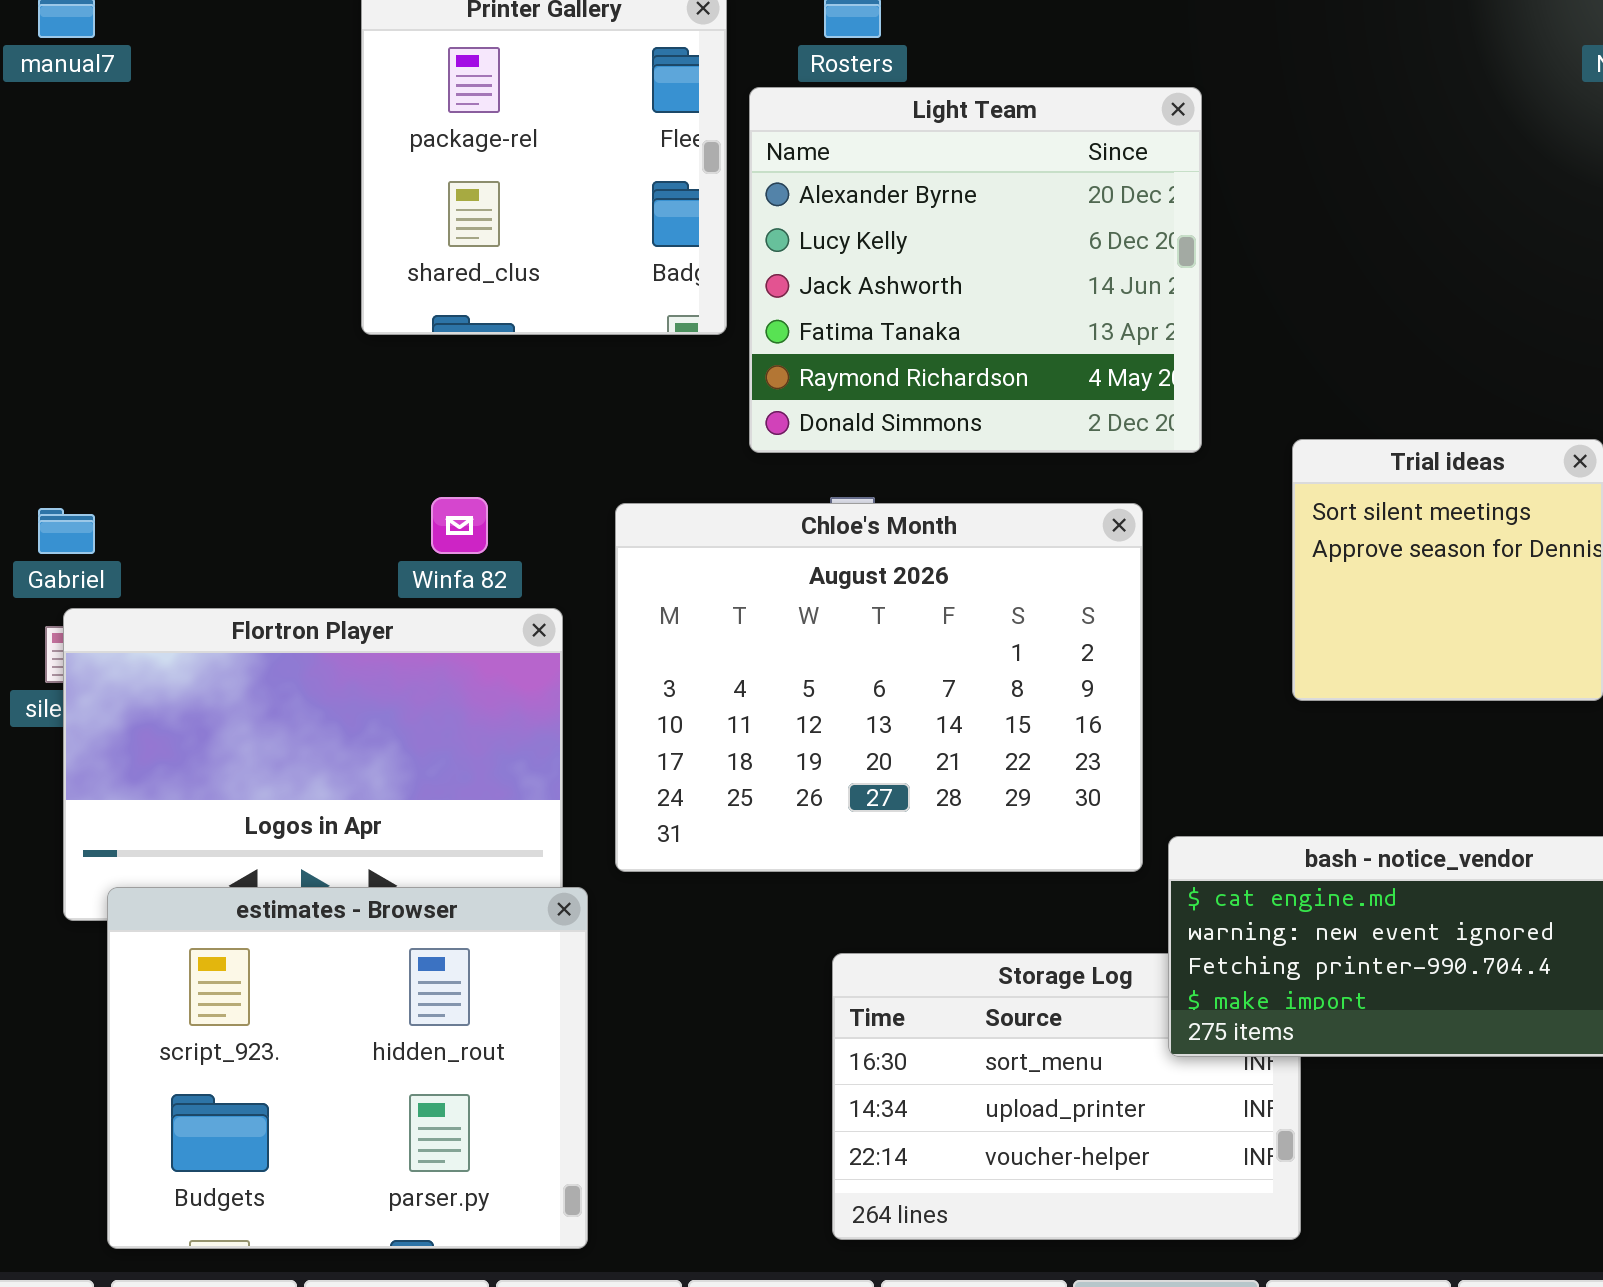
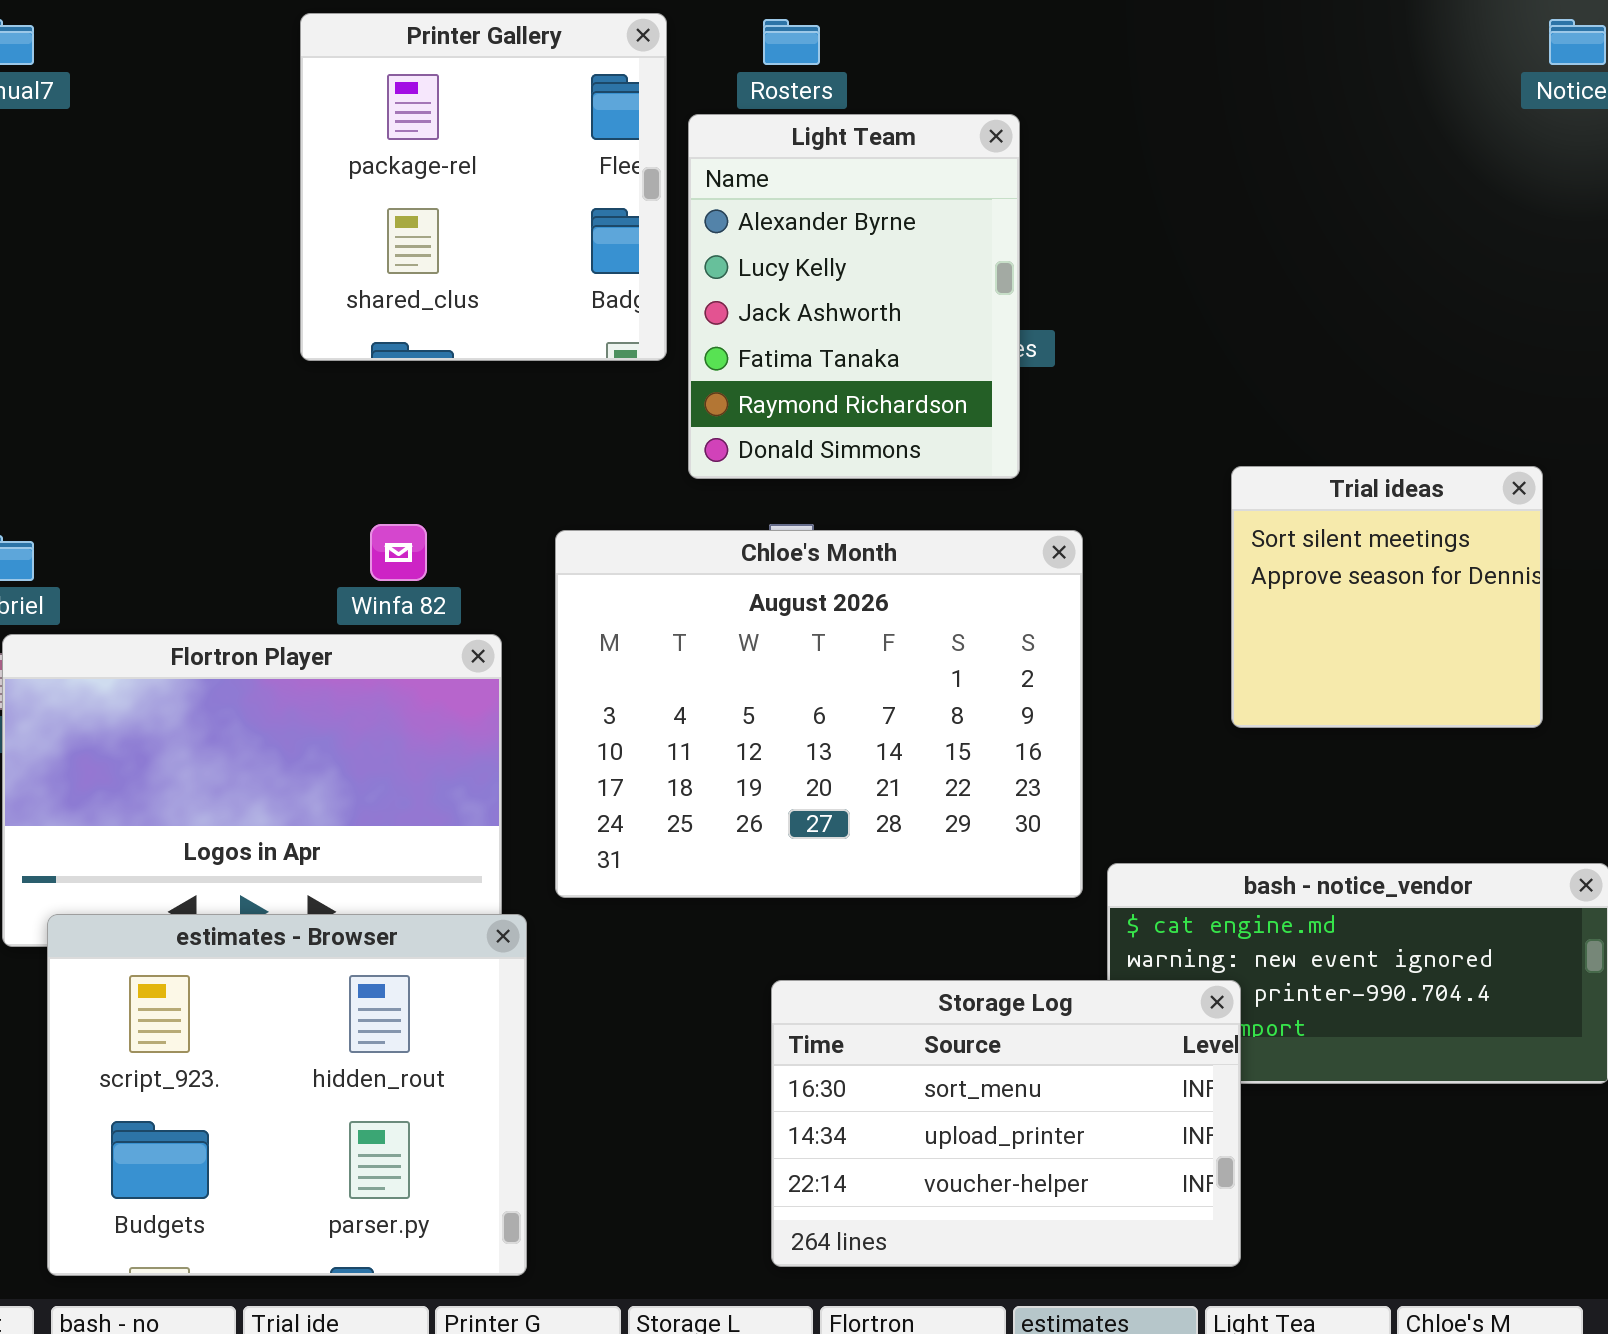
Light Team: [749,87,1202,453] -> [688,114,1020,479], resized
Storage Log: [832,953,1301,1240] -> [771,980,1241,1267], raised

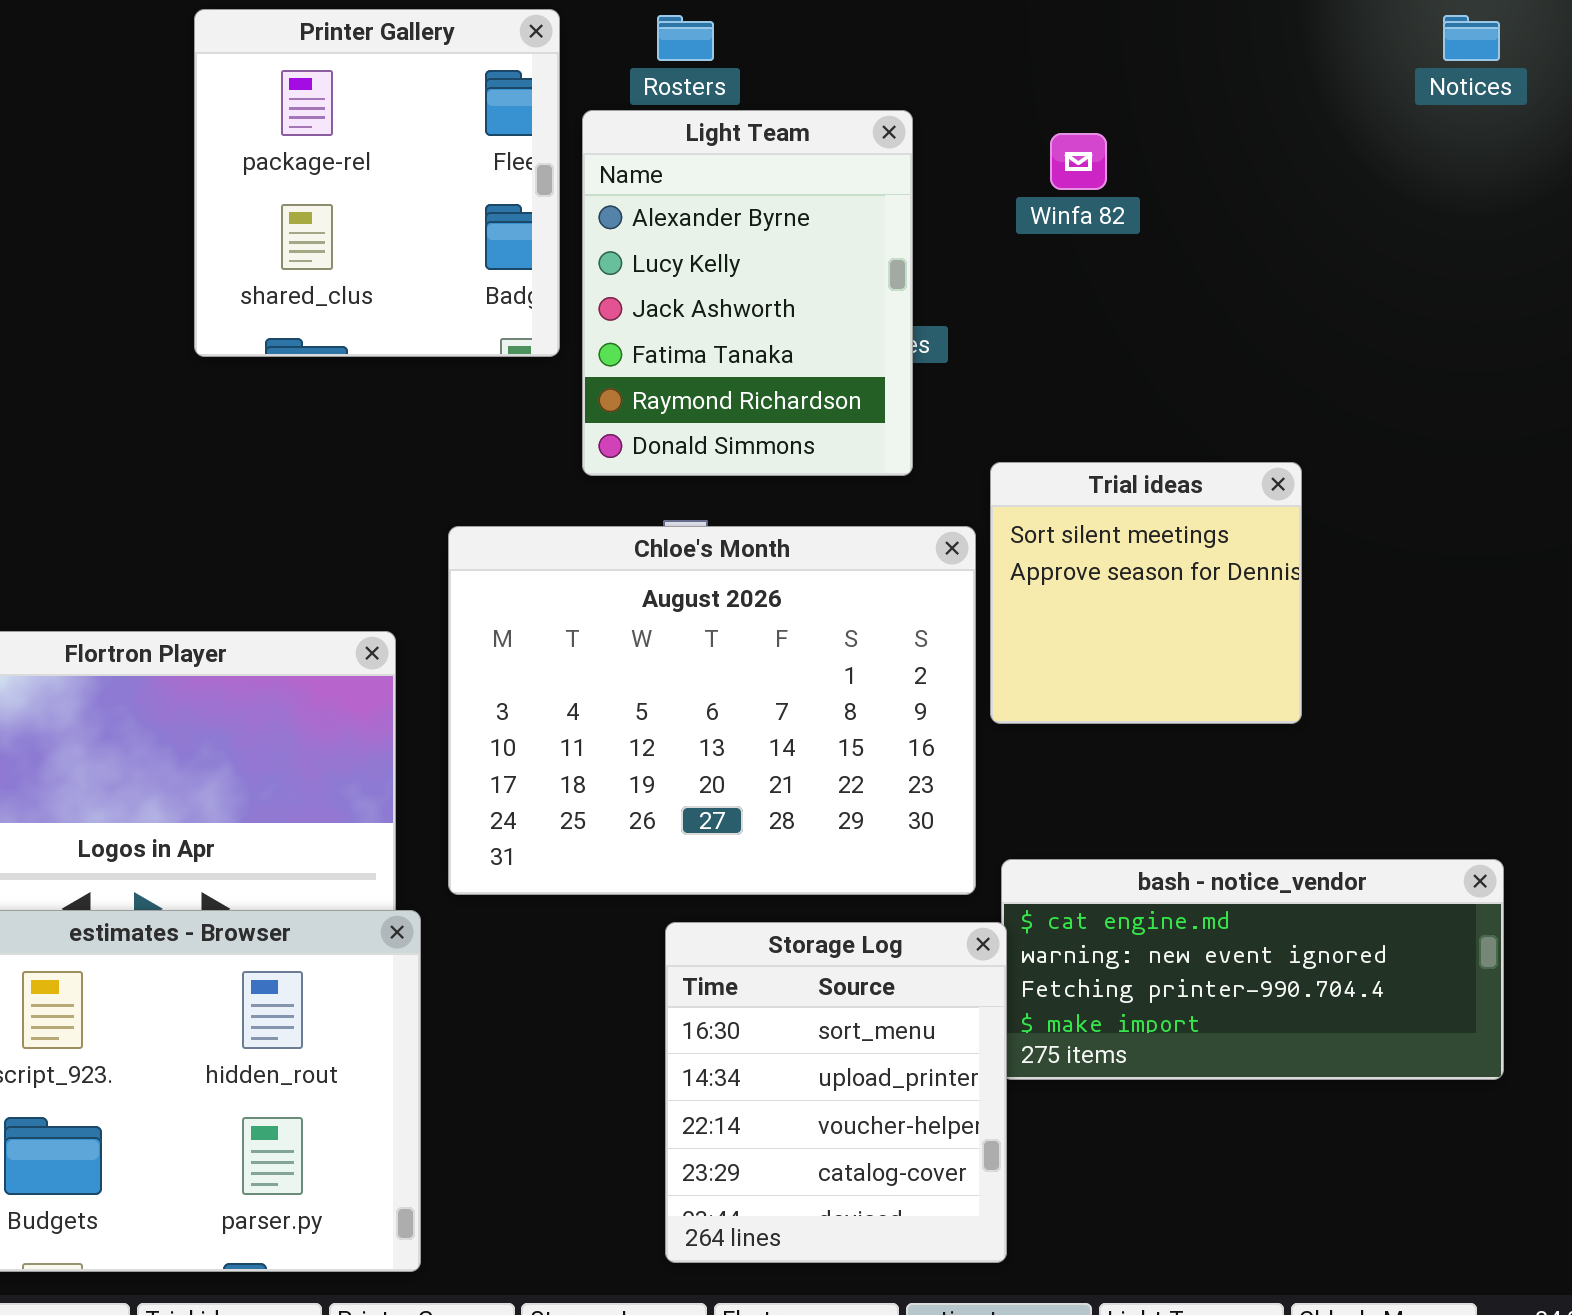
Trial ideas: [1231,466,1543,728] -> [990,462,1302,724], moved
Winfa 82: [370,524,427,581] -> [1050,133,1107,190], moved
Storage Log: [771,980,1241,1267] -> [665,922,1007,1263], resized

